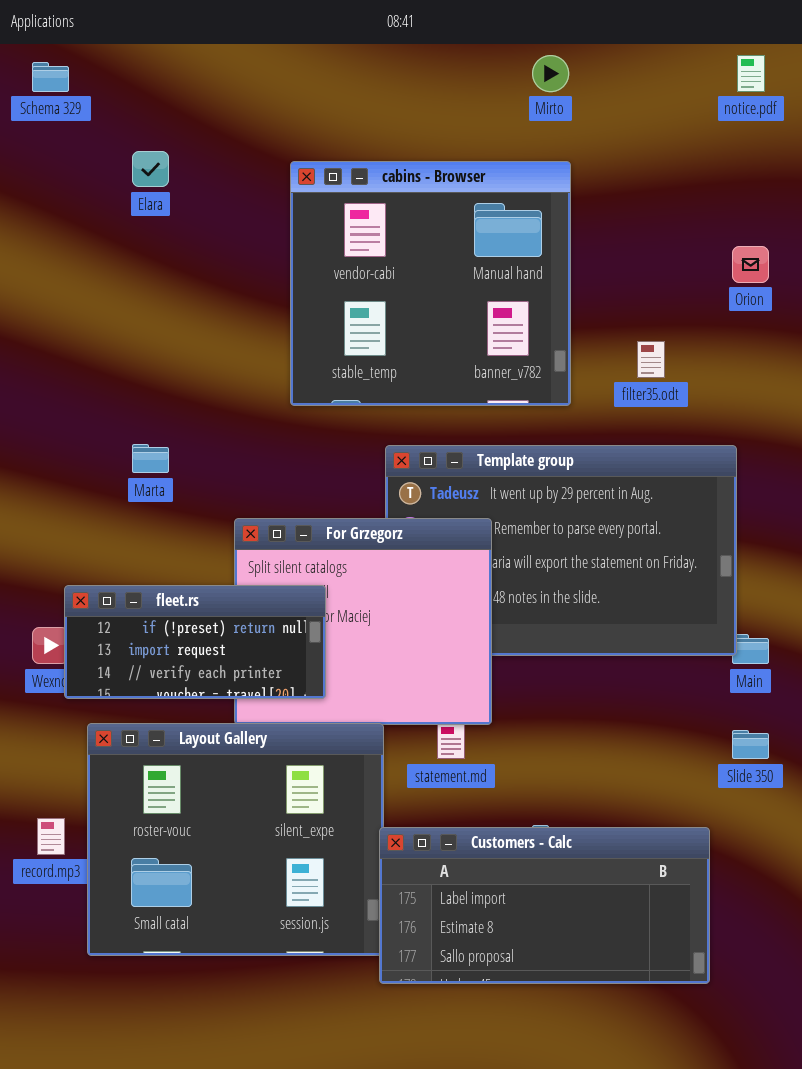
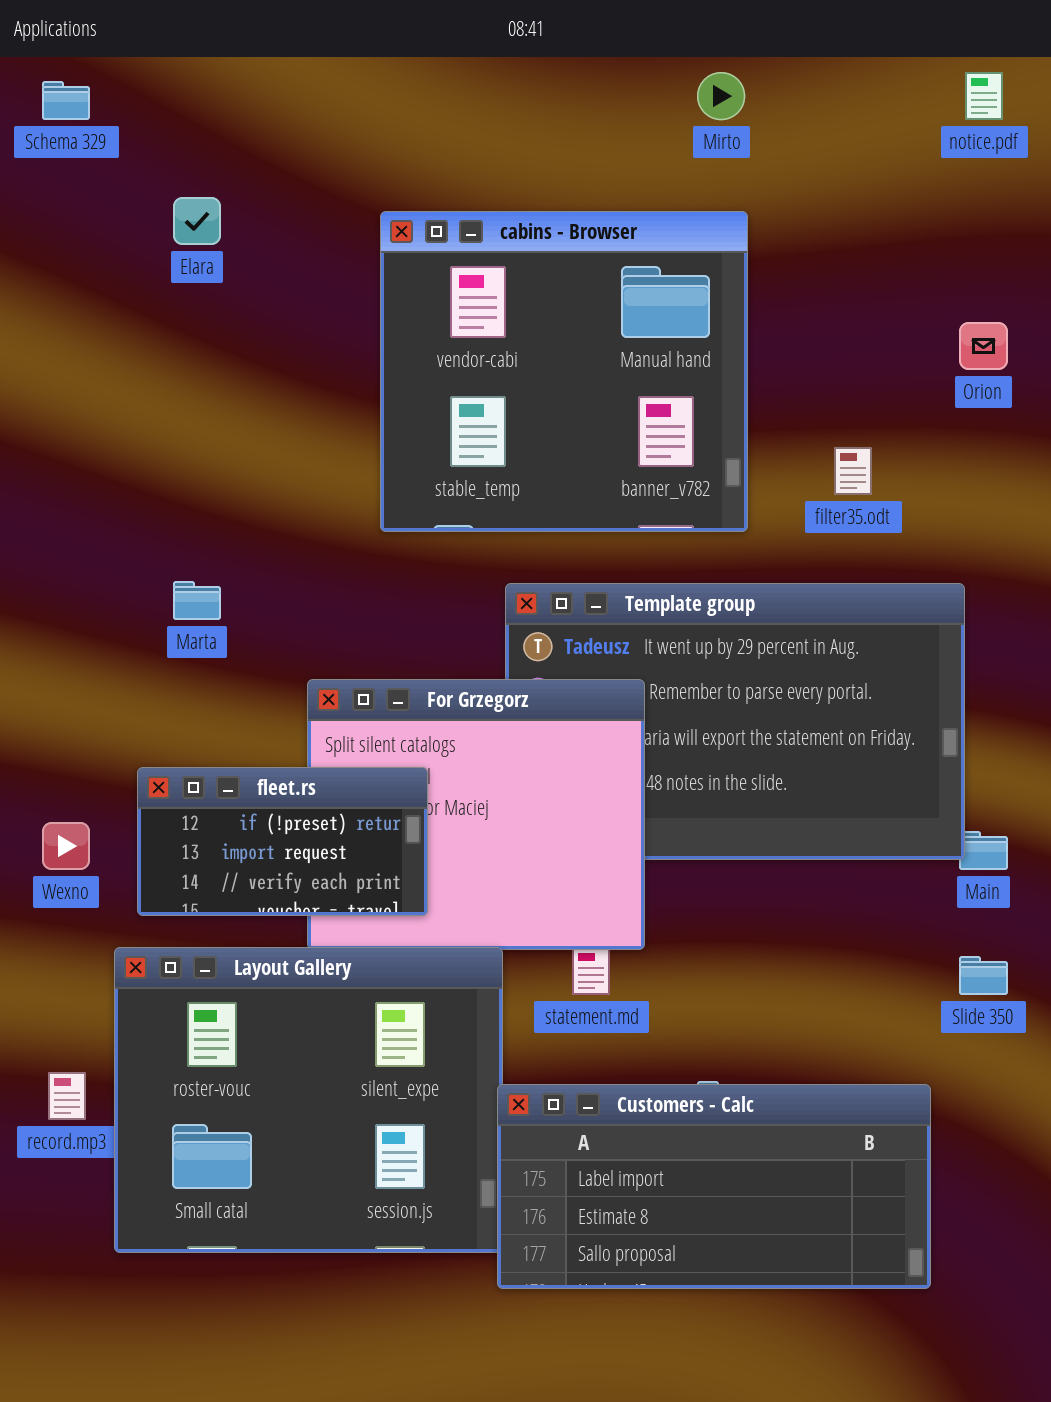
fleet.rs: [64,585,326,699] -> [137,767,428,916], resized

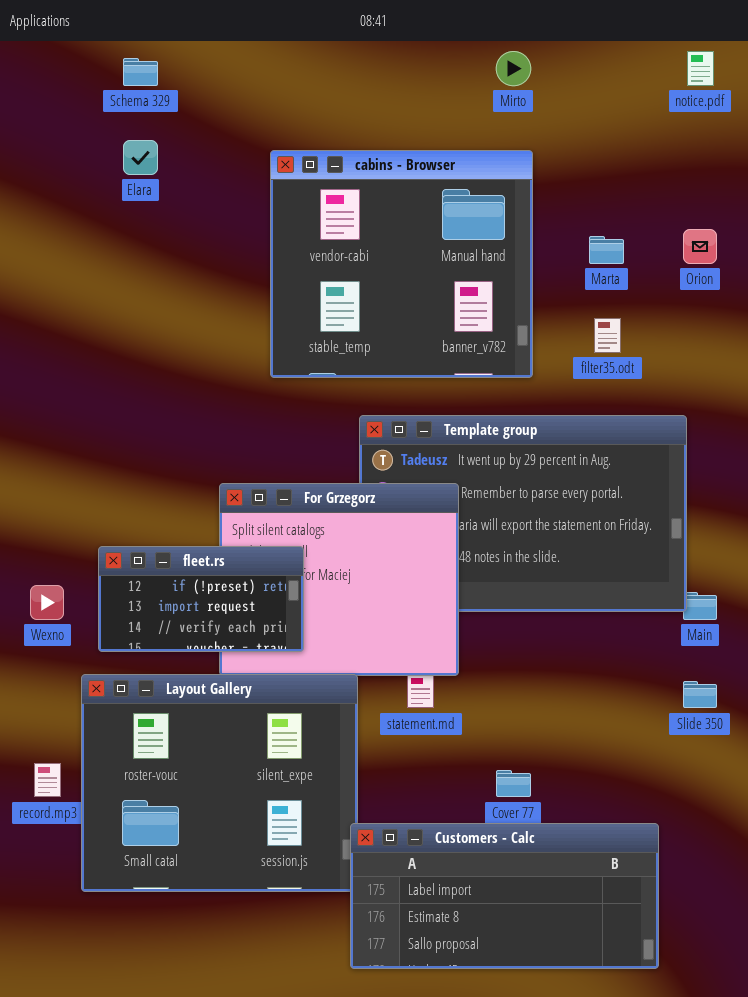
Schema 329: [42,81,90,120] -> [123,58,158,86], moved
Marta: [173,581,221,620] -> [589,236,624,264], moved
Customers - Calc: [497,1084,931,1289] -> [350,823,659,969], moved

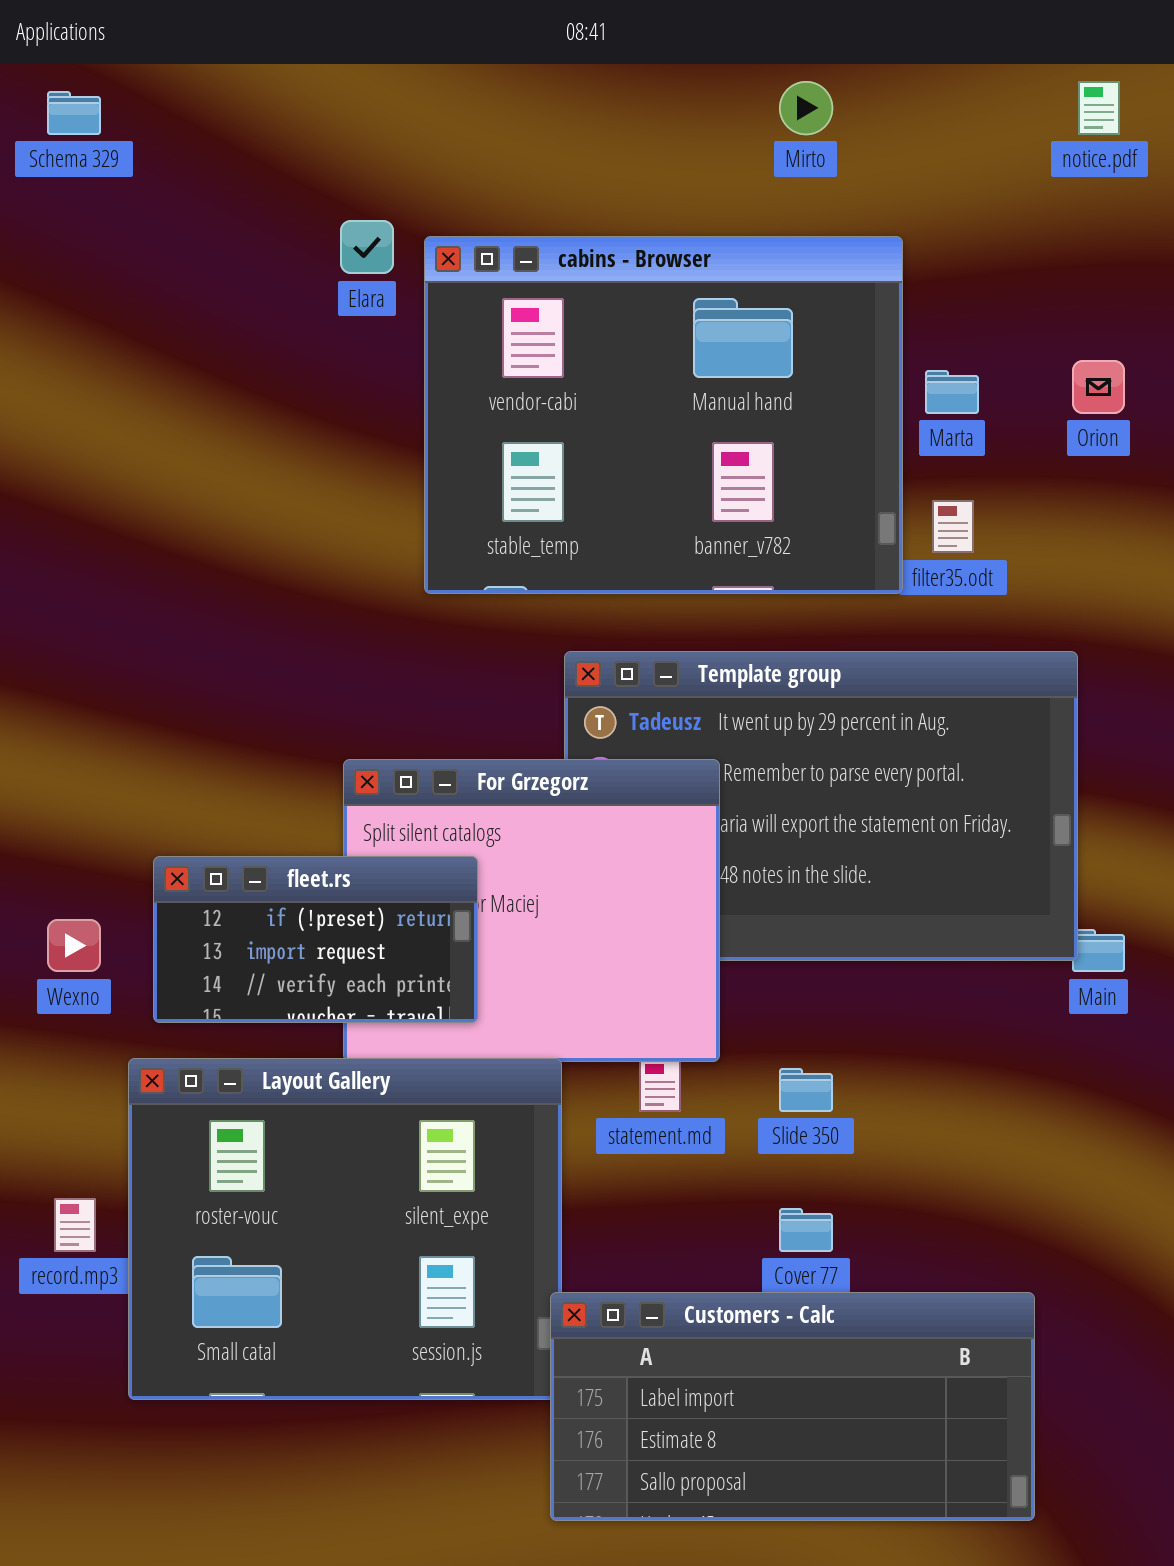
Schema 329: [123,58,158,86] -> [47,91,101,135], moved
Elara: [123,140,158,175] -> [340,220,394,274], moved
cabins - Browser: [270,150,533,378] -> [424,236,903,594], resized
Slide 350: [683,681,717,708] -> [779,1068,833,1112], moved

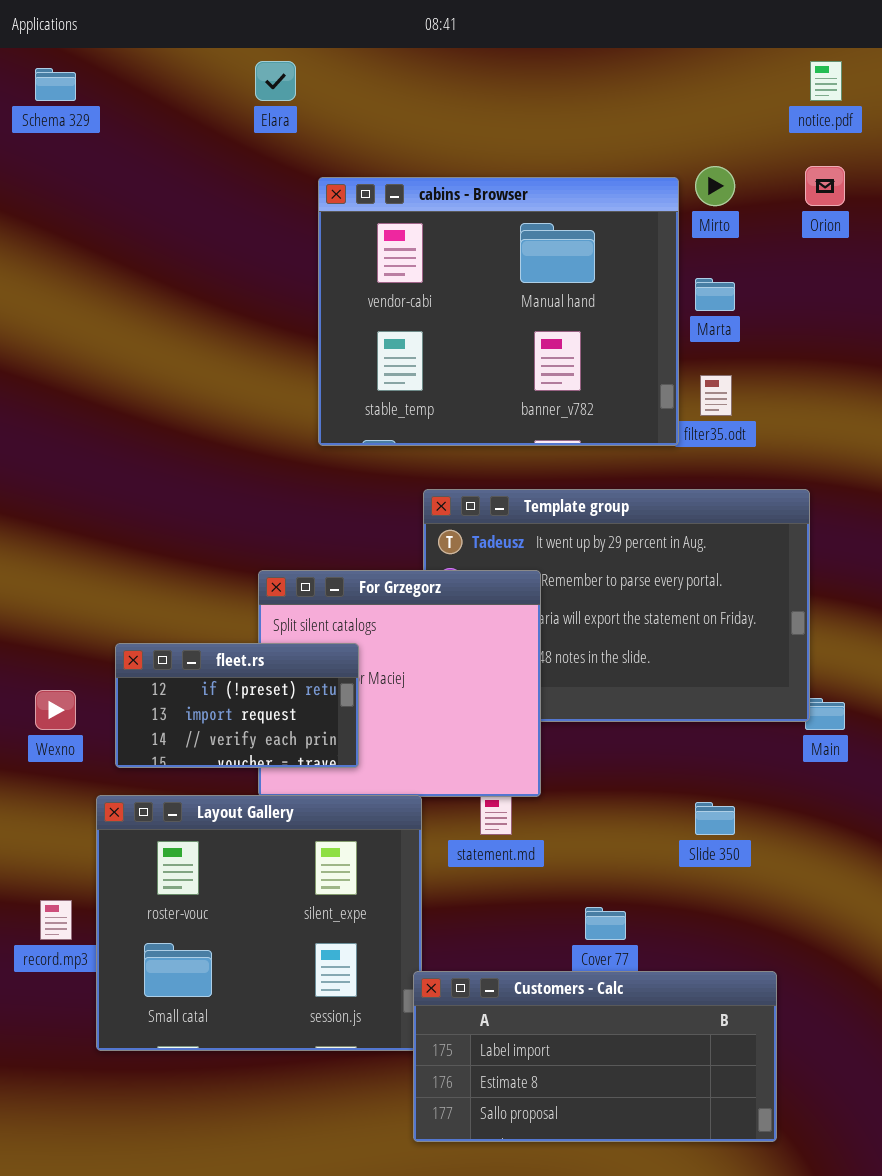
Mirto: [779,81,833,135] -> [695,166,735,206], moved
Elara: [340,220,394,274] -> [255,61,296,101], moved
Orion: [1072,360,1125,414] -> [805,166,845,206], moved
Slide 350: [779,1068,833,1112] -> [695,802,735,835], moved

